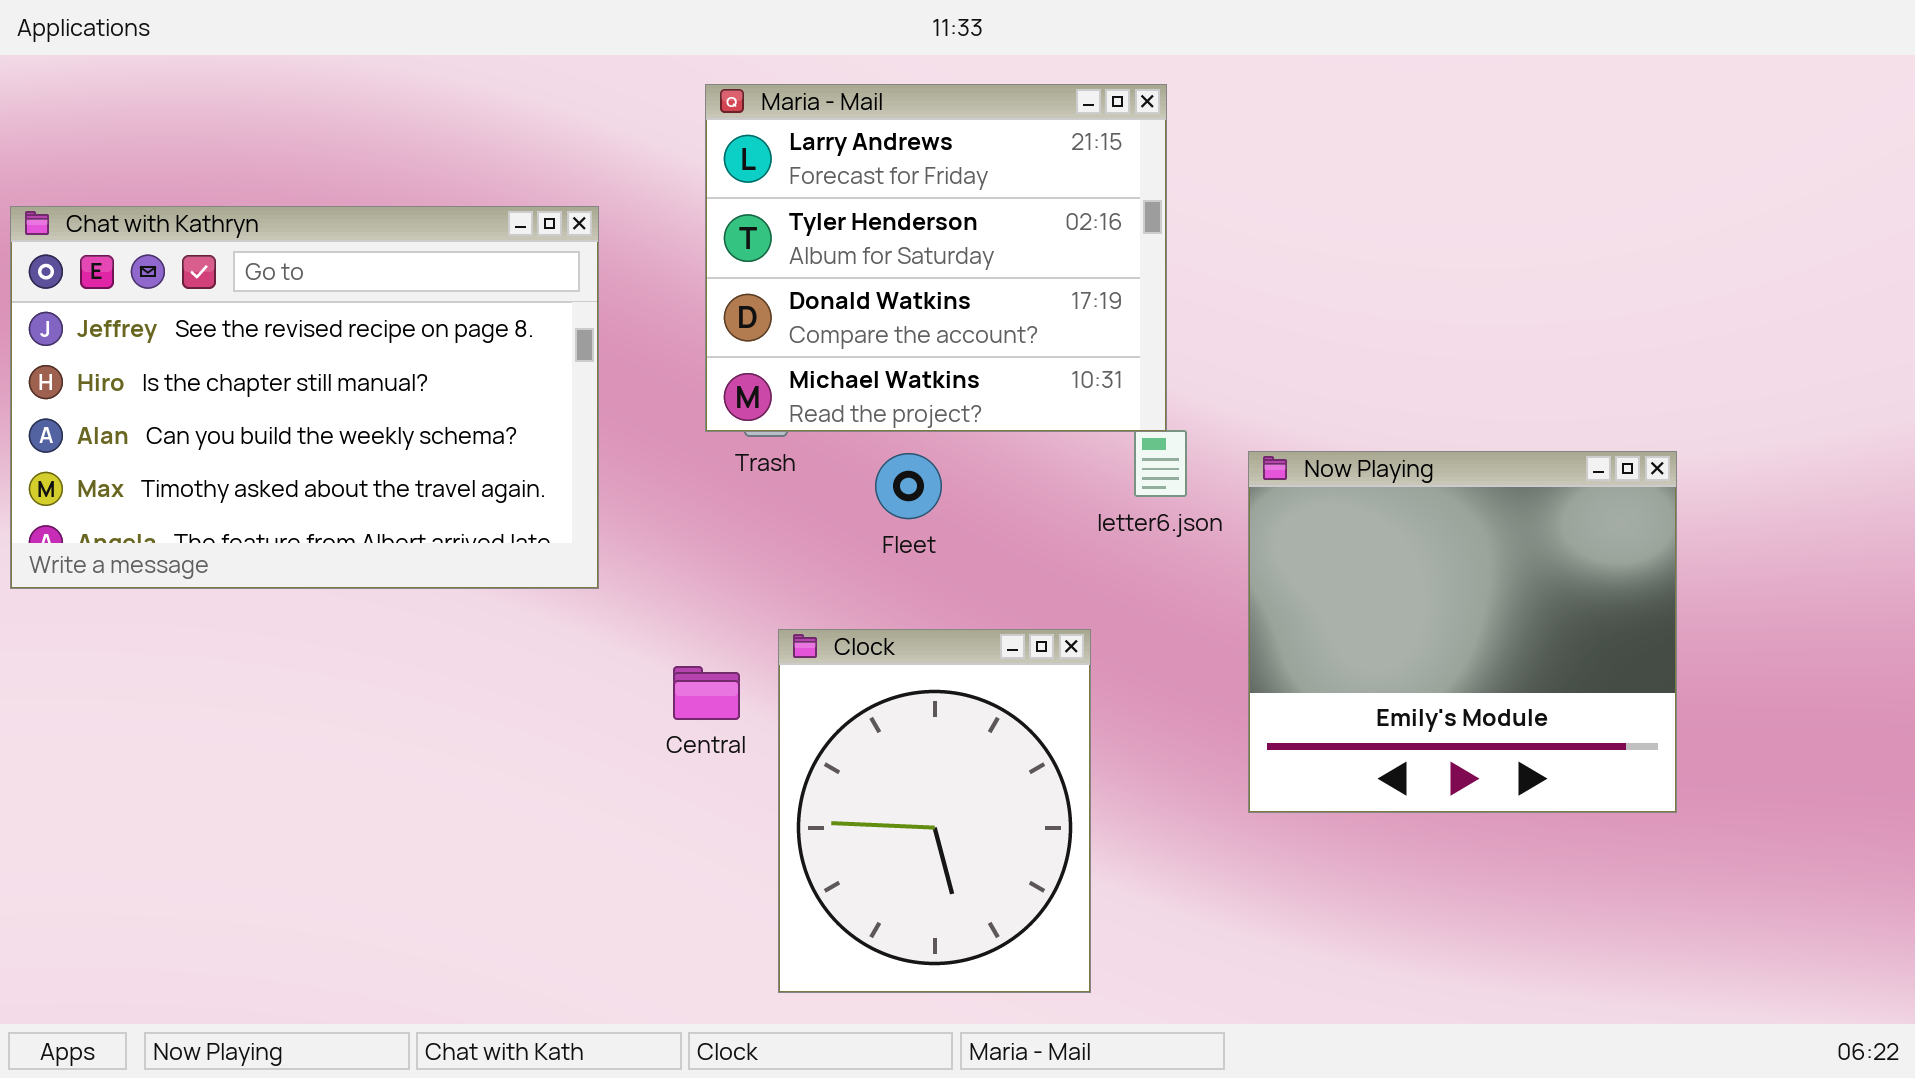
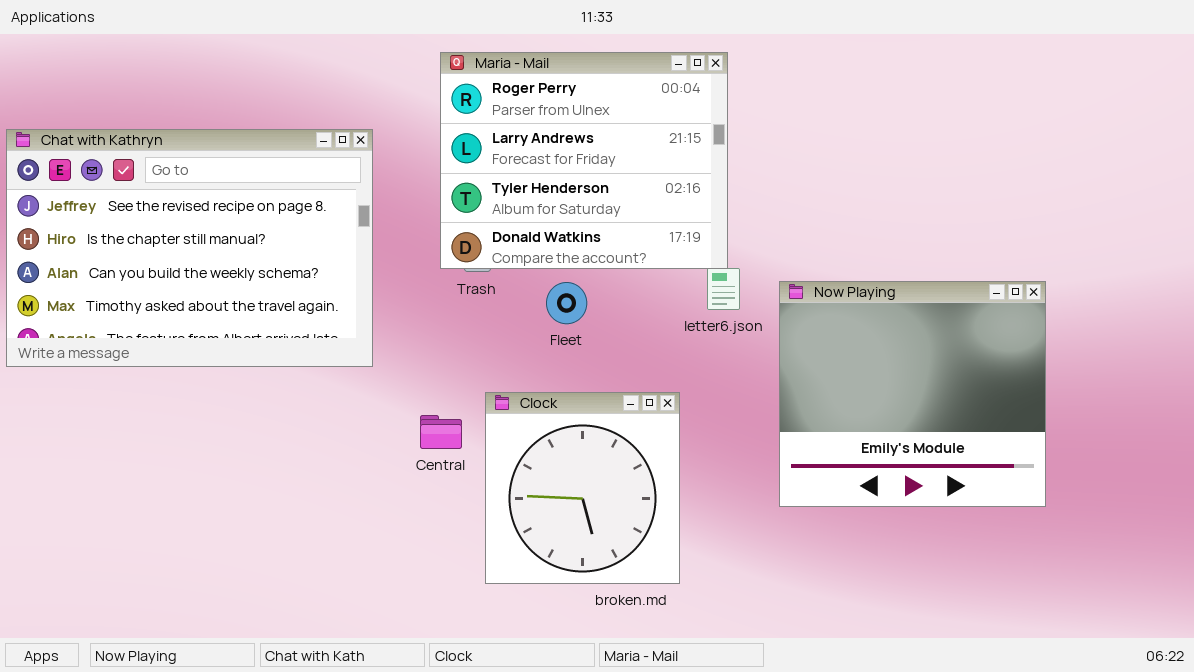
Maria - Mail: [705,84,1167,432] -> [440,52,728,269], scrolled up 1 row
Clock: [778,629,1091,993] -> [485,392,680,584], resized

